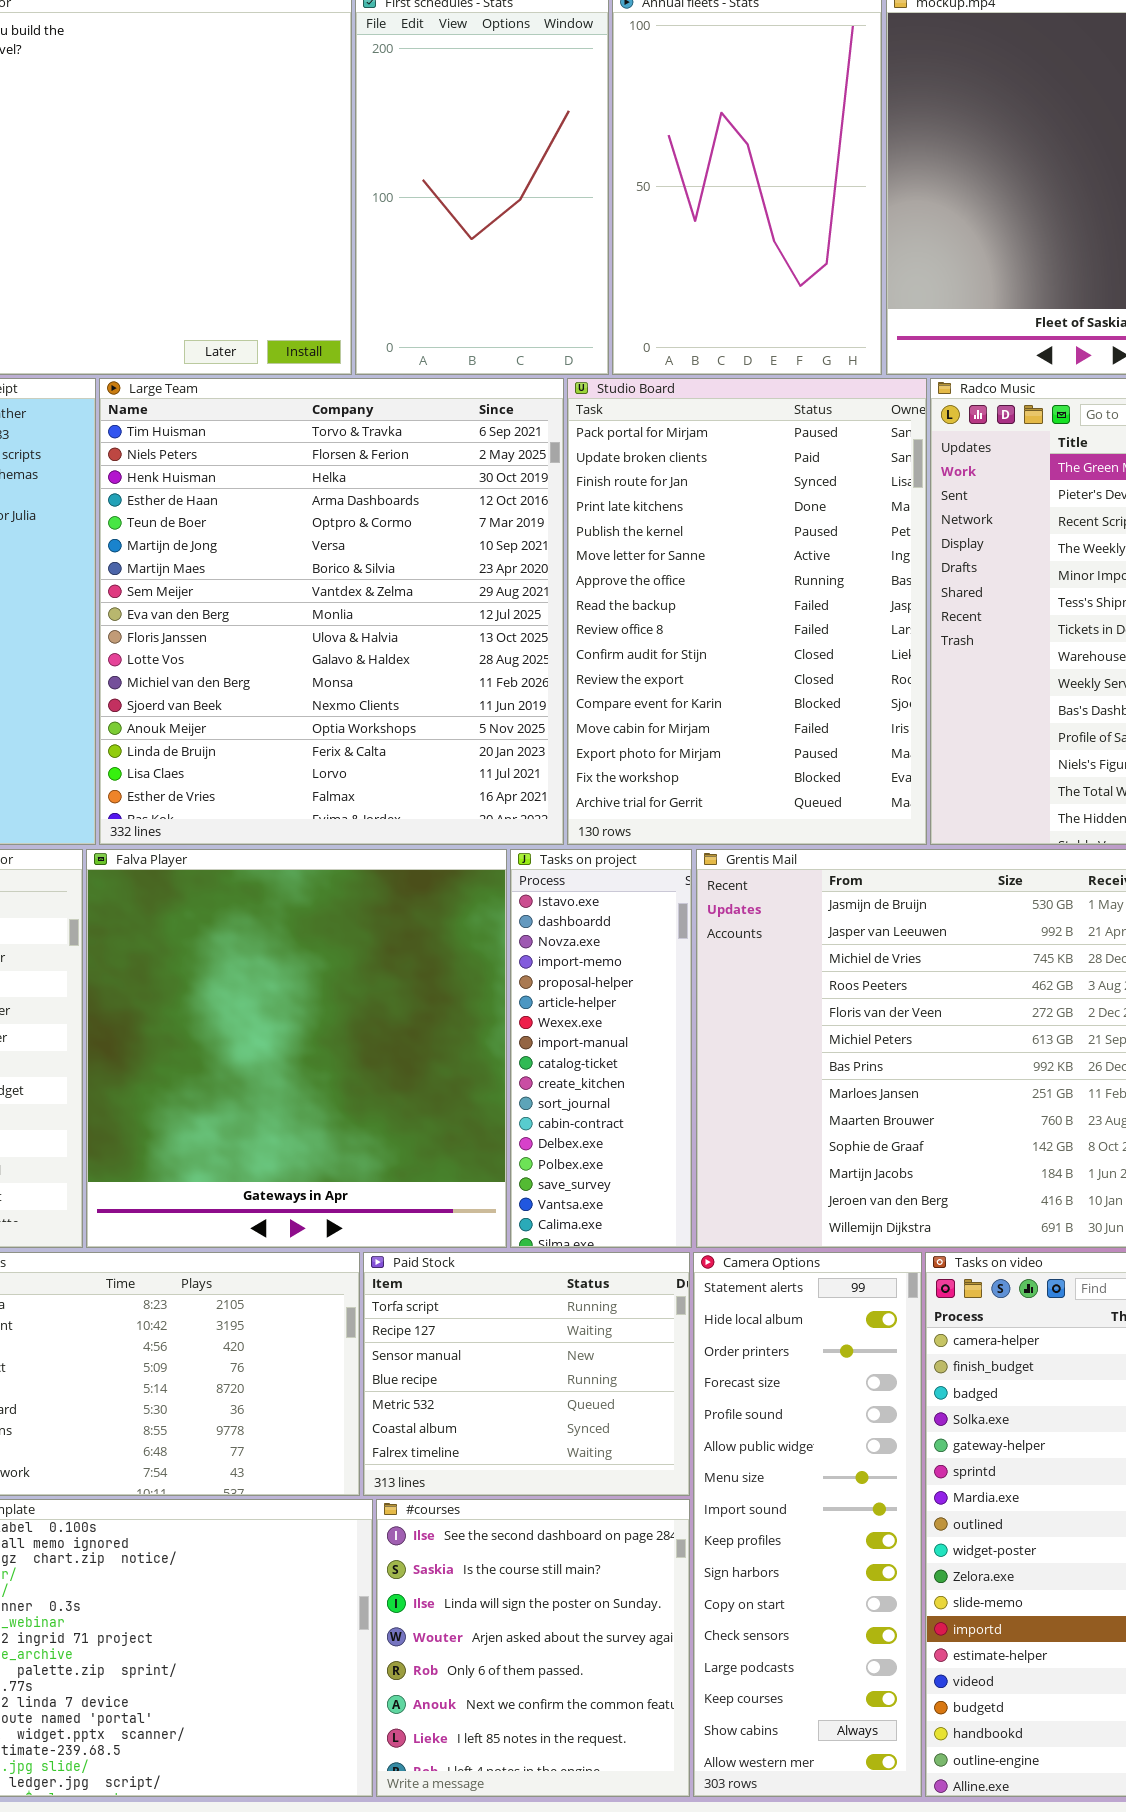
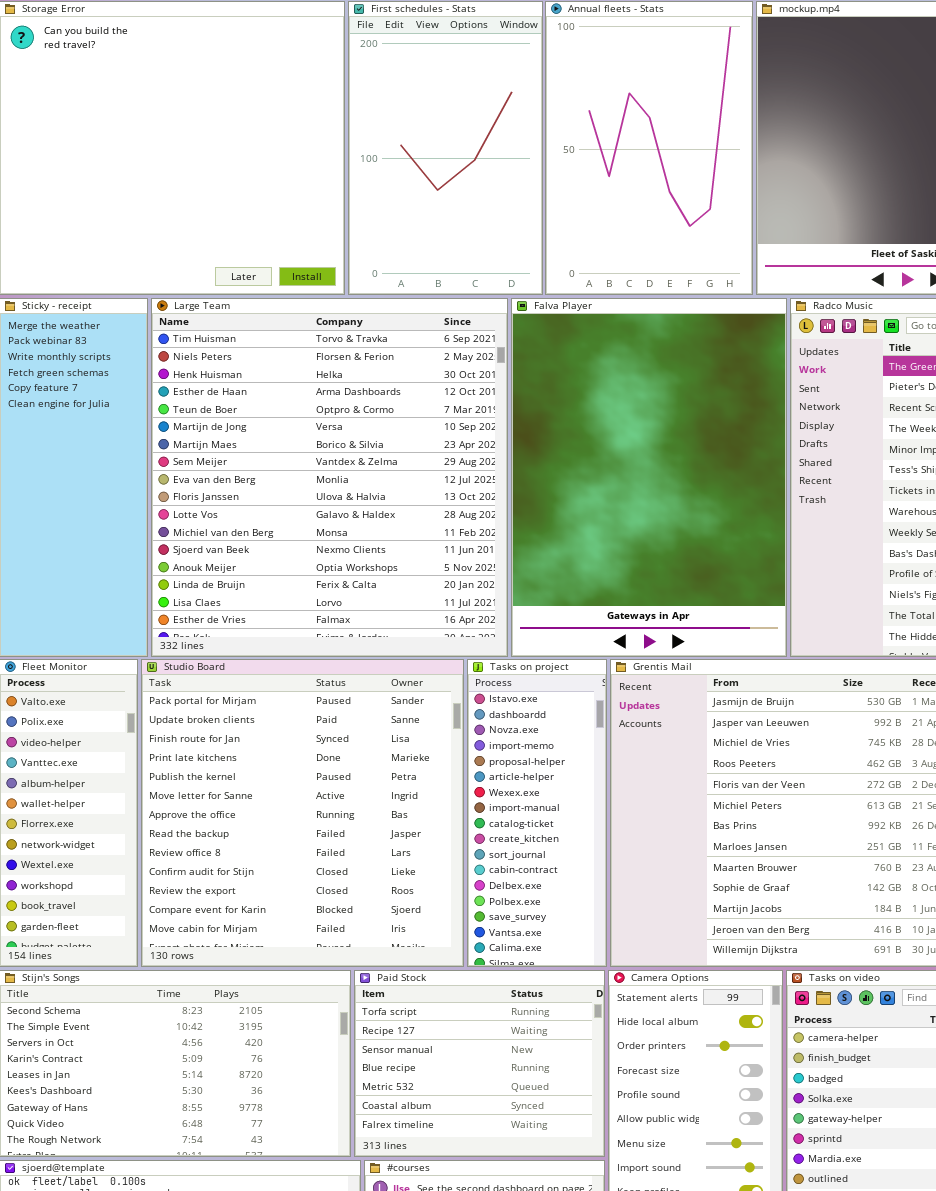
Studio Board: [567,378,927,845] -> [141,659,464,967], moved, resized
Falva Player: [86,849,507,1248] -> [511,298,787,657], moved, resized

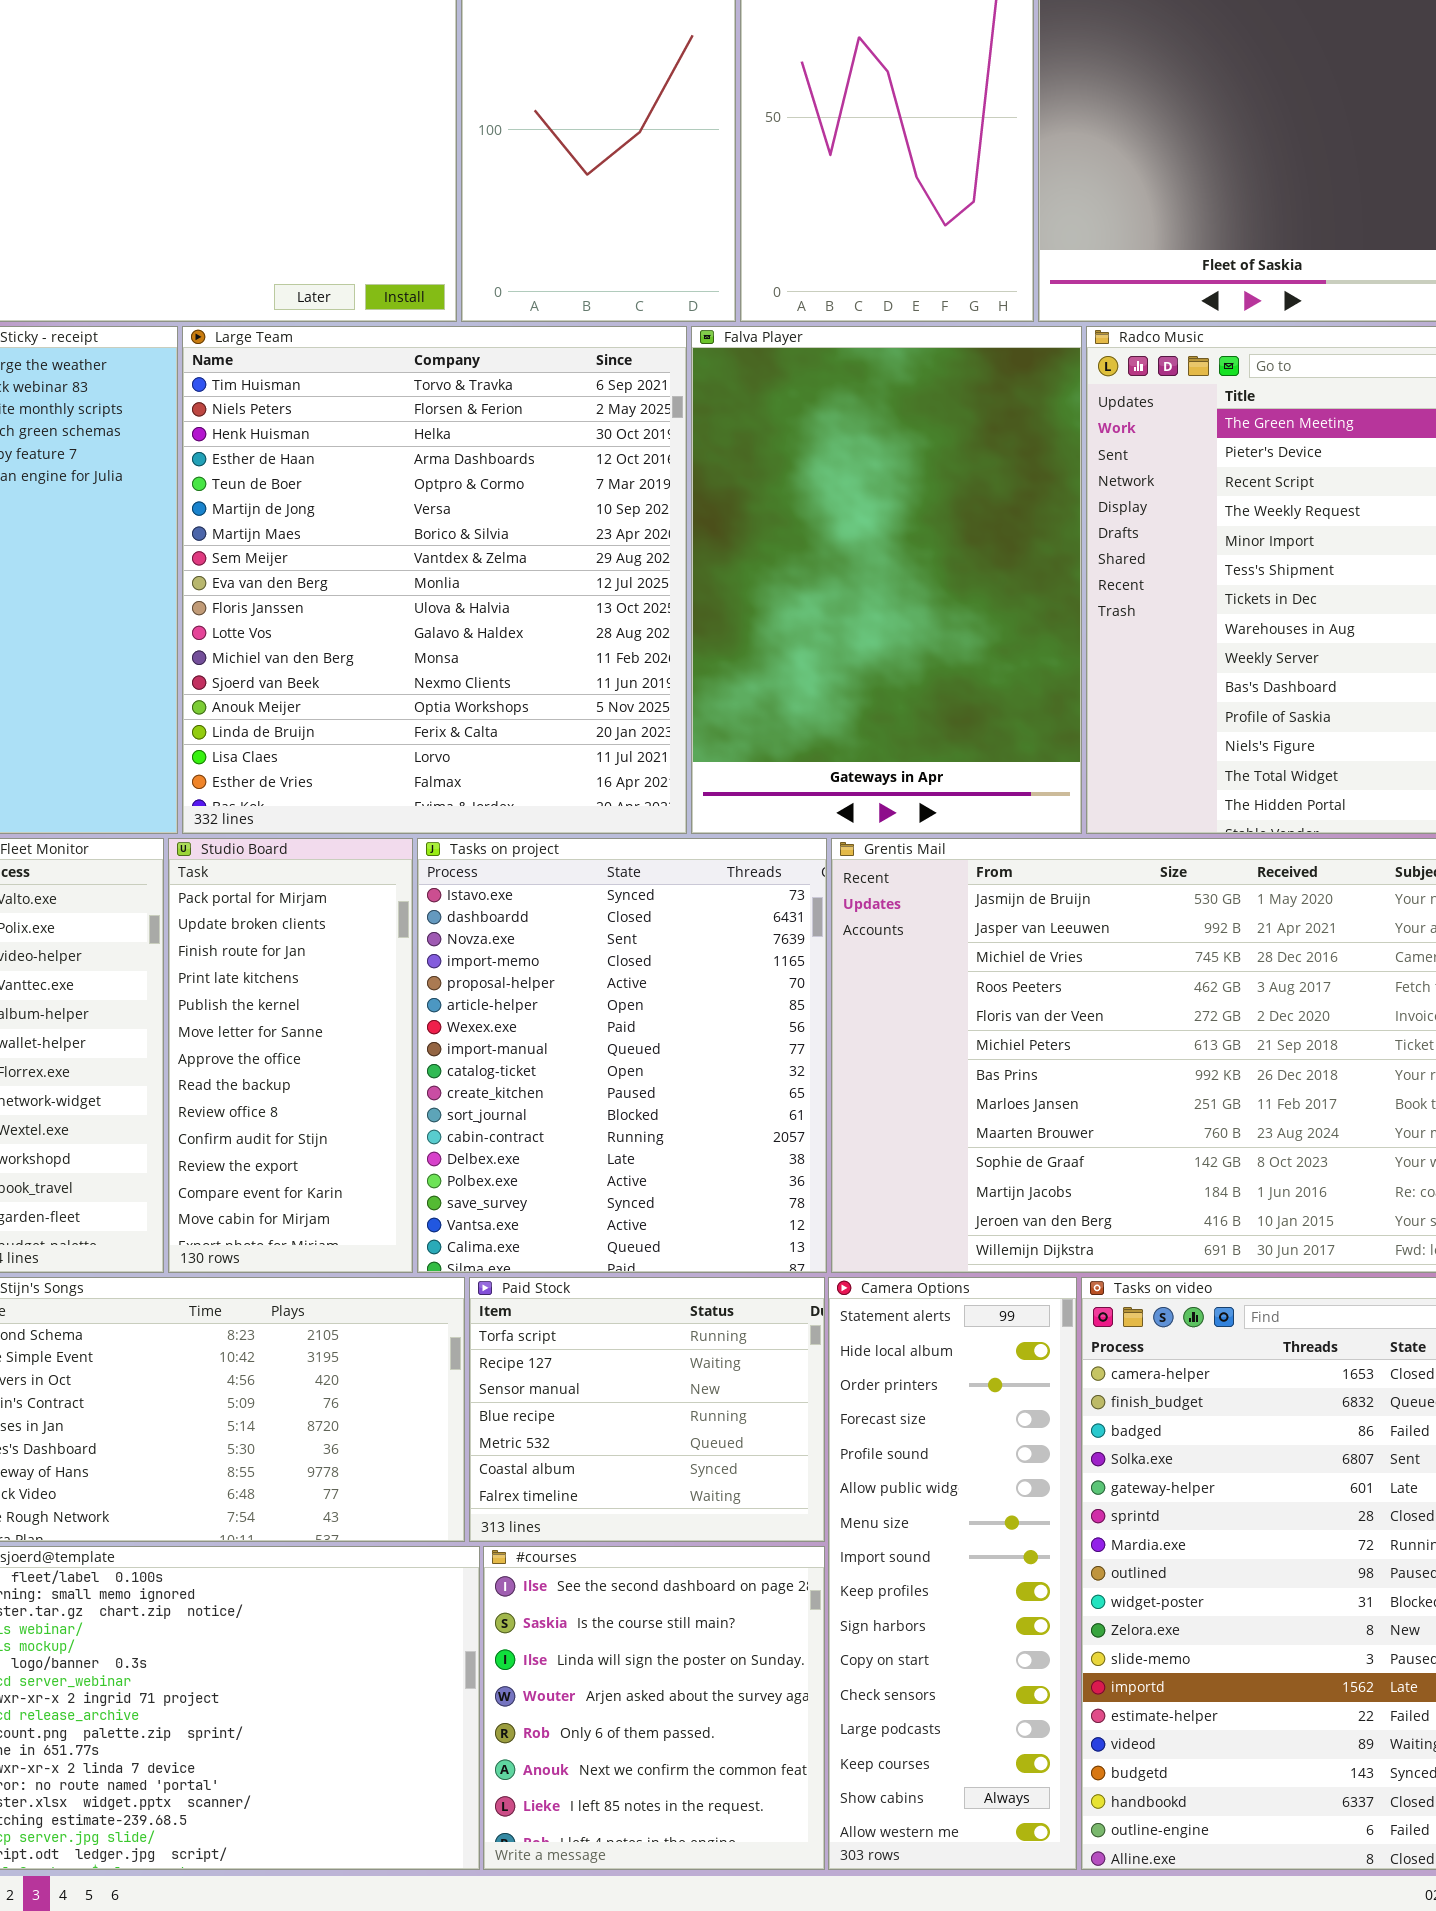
Studio Board: [141,659,464,967] -> [168,838,413,1273], resized
Tasks on project: [467,659,607,967] -> [417,838,827,1273], resized

